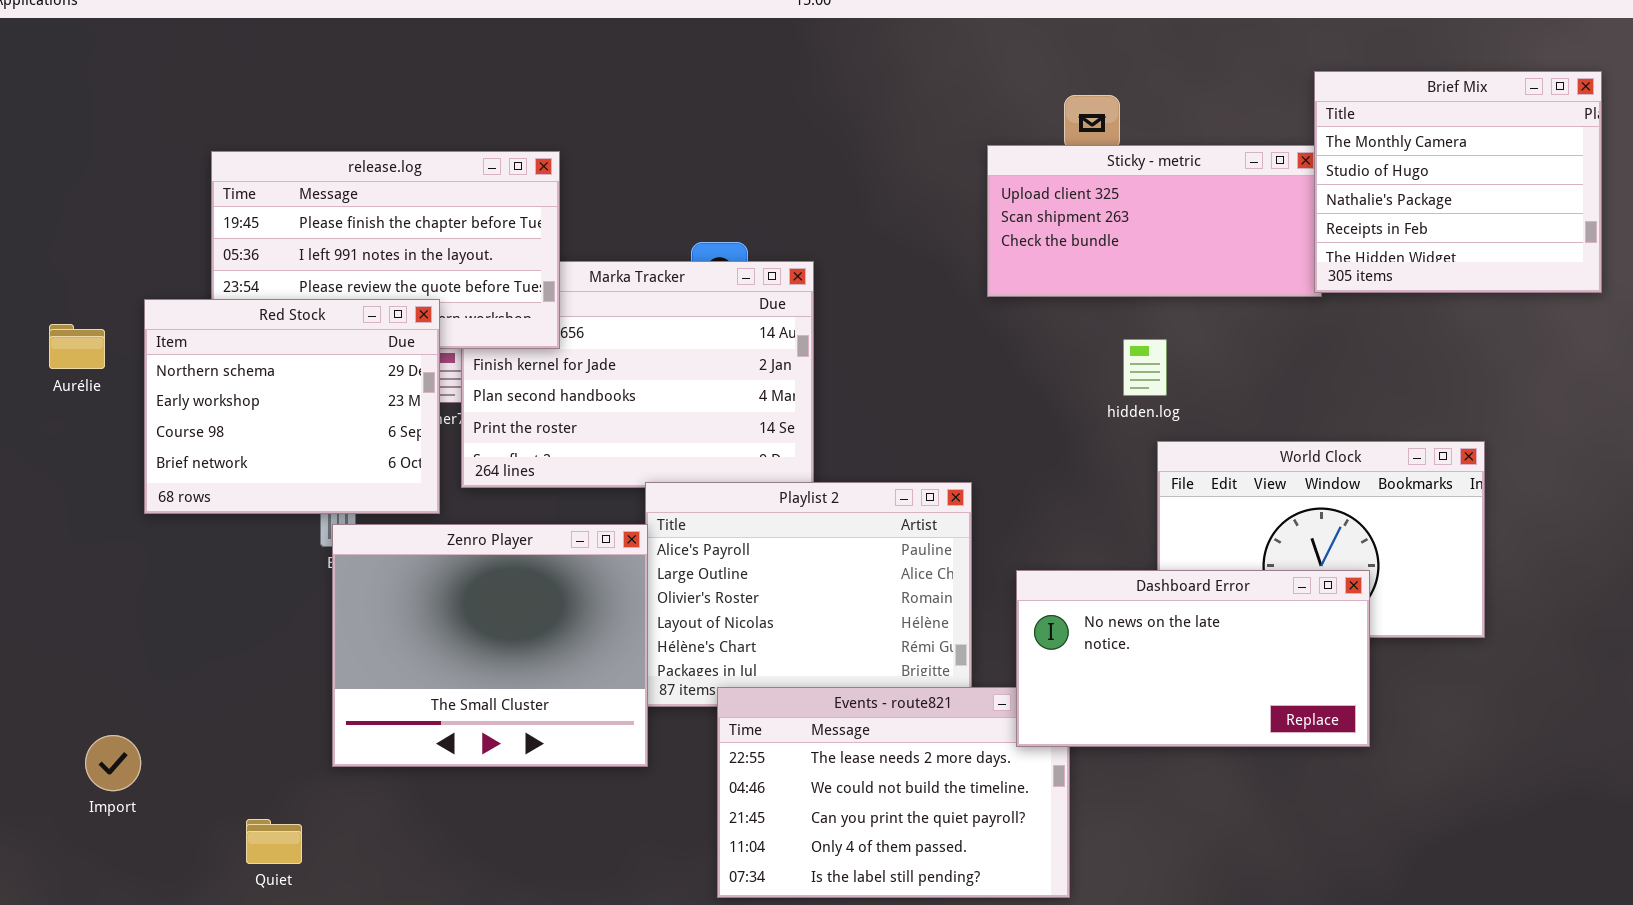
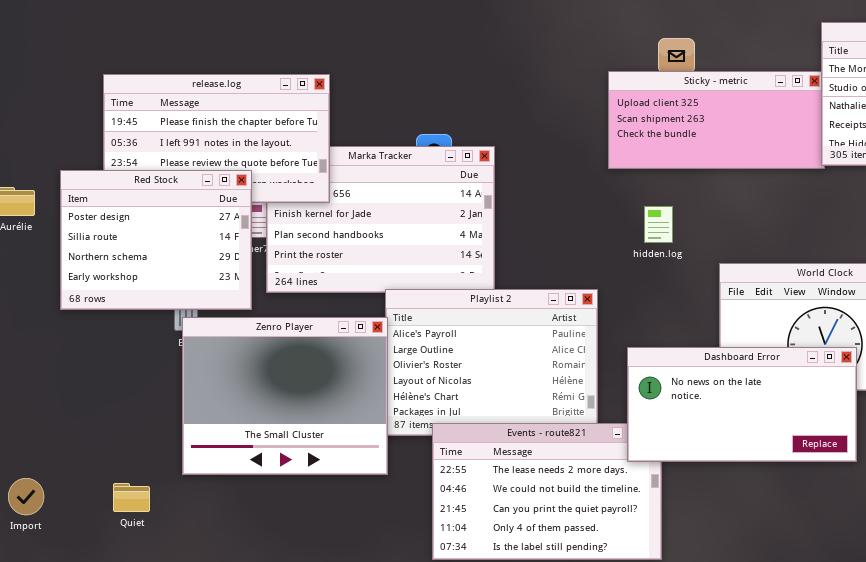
Red Stock: [144,299,440,514] -> [60,170,252,310], scrolled up 2 rows
hidden.log: [1123,339,1167,396] -> [644,206,673,243], moved
Import: [85,735,141,791] -> [8,478,44,515], moved
Quiet: [246,819,302,864] -> [113,483,150,512], moved

